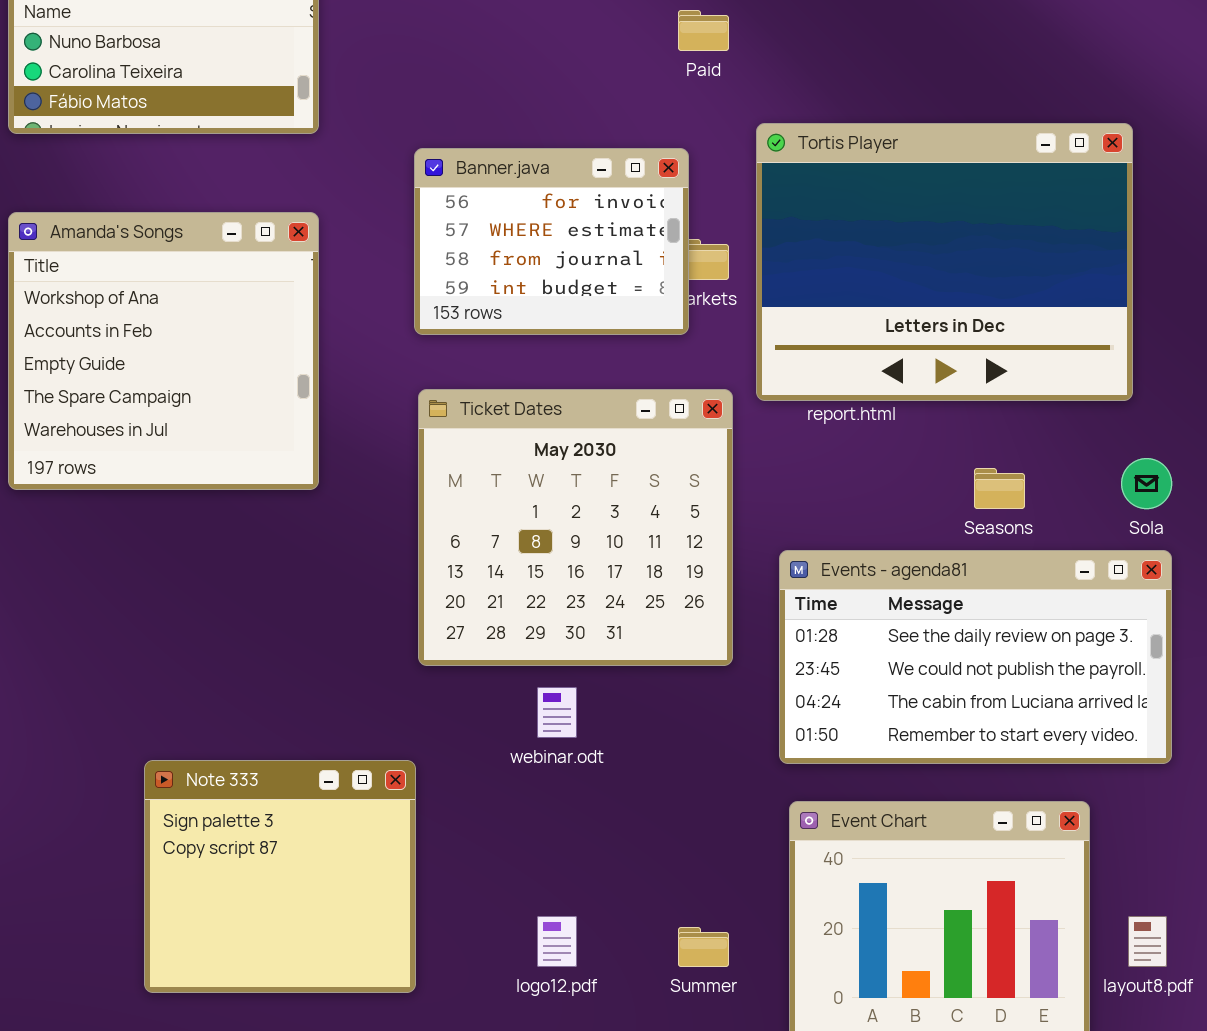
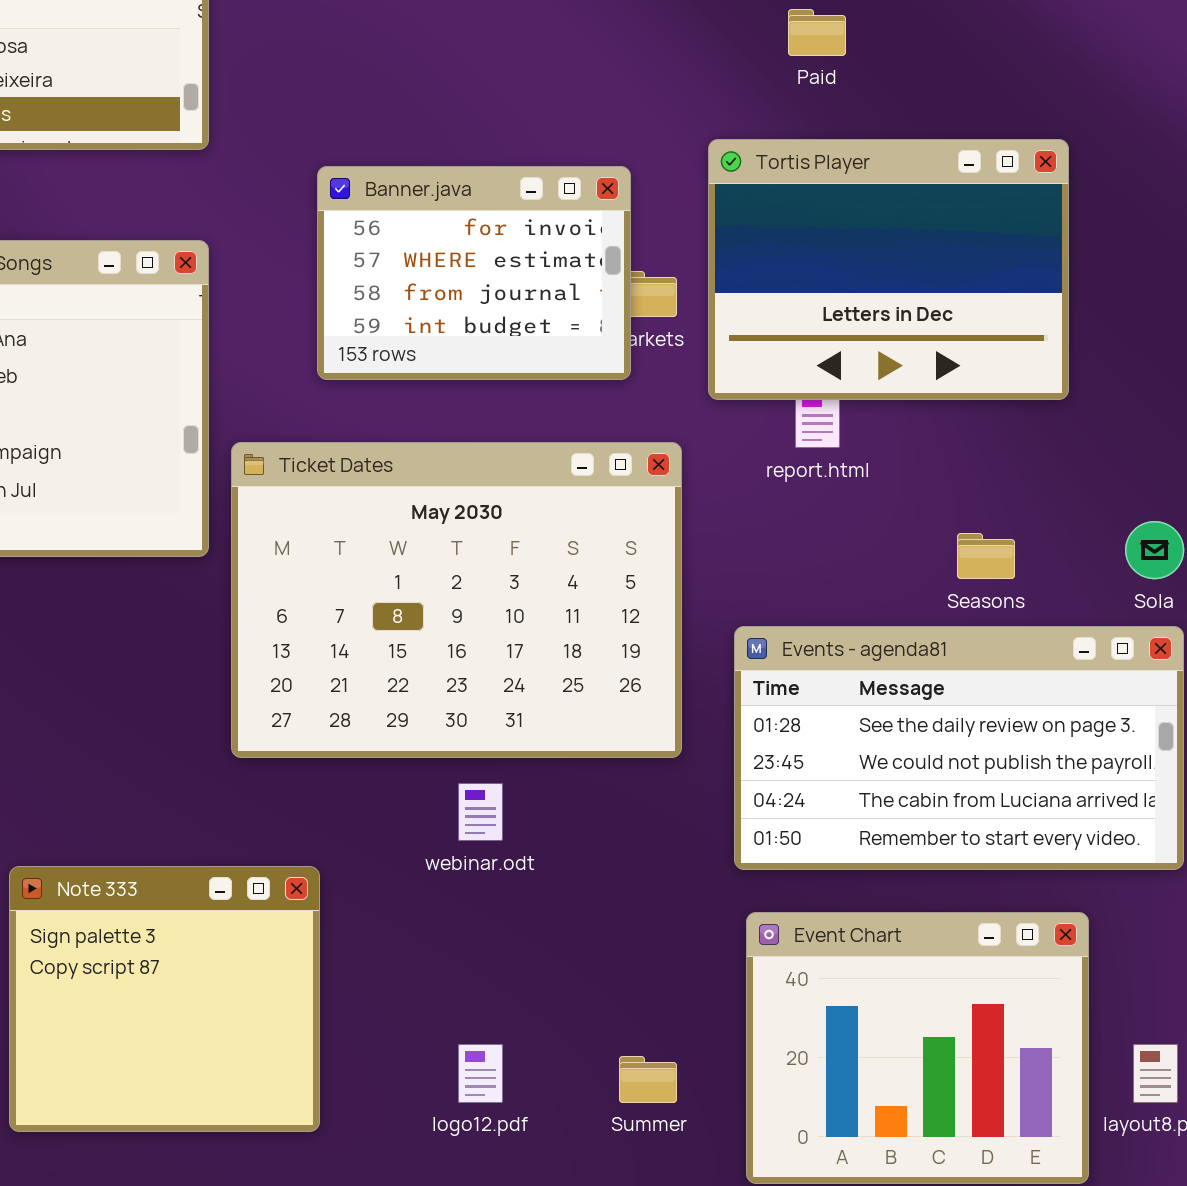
Paid: [678,10,729,51] -> [788,9,846,56], moved
Tortis Player: [756,123,1133,401] -> [708,139,1069,400], resized
Ticket Dates: [418,389,733,666] -> [231,442,682,758], resized

